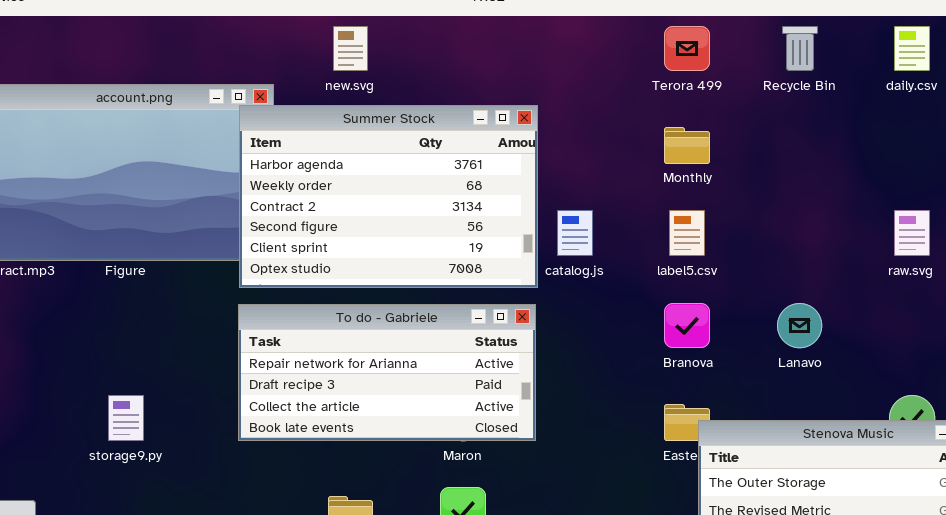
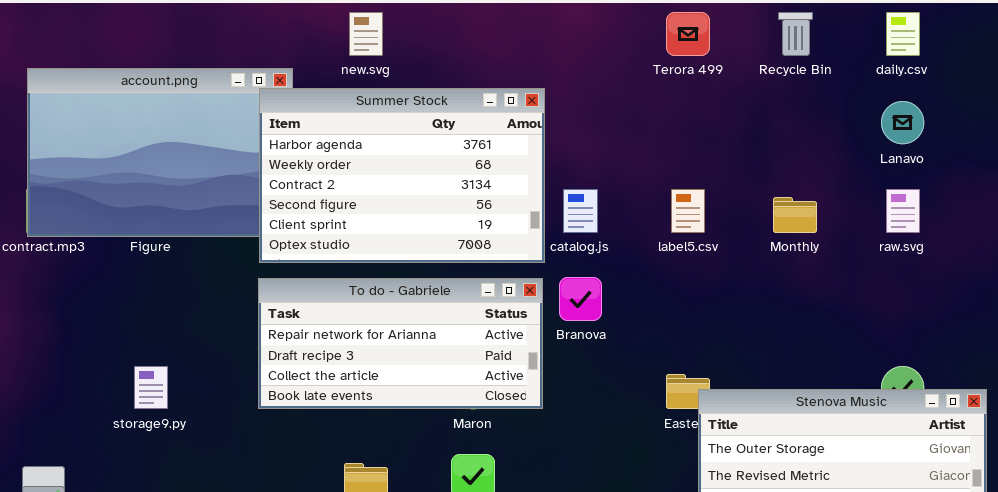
Monthly: [664,127,710,164] -> [773,197,817,233], moved
Branova: [664,303,710,348] -> [559,277,602,321], moved
Lanavo: [777,303,822,348] -> [881,101,924,144], moved

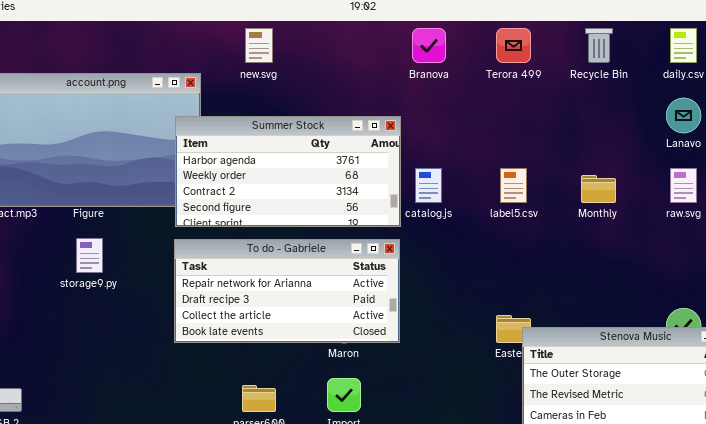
Summer Stock: [259,88,545,263] -> [175,116,401,227], resized
Branova: [559,277,602,321] -> [412,28,446,63], moved
storage9.py: [134,366,168,409] -> [76,238,103,273], moved

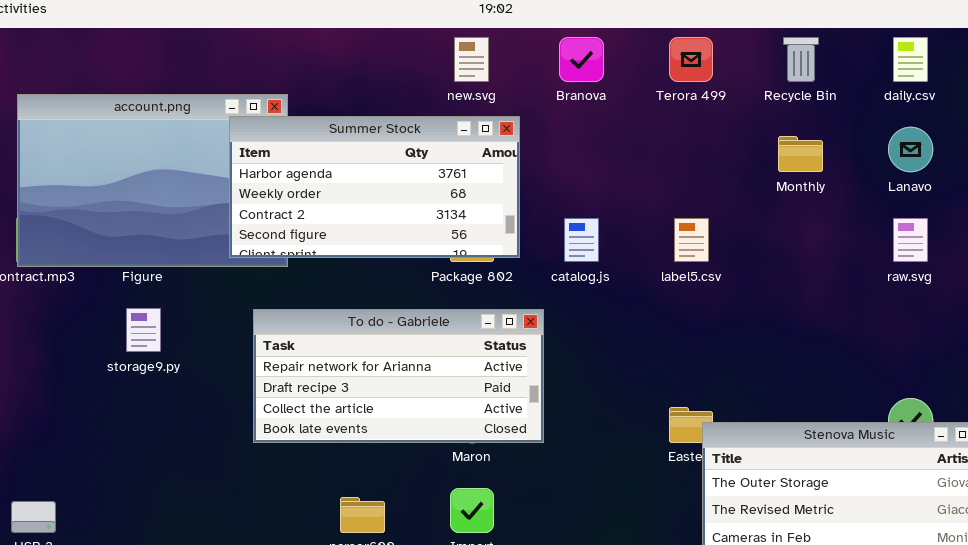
new.svg: [245,28,273,63] -> [454,37,489,82], moved
Summer Stock: [175,116,401,227] -> [229,116,520,258], moved
Monthly: [581,175,616,203] -> [778,136,823,172], moved

